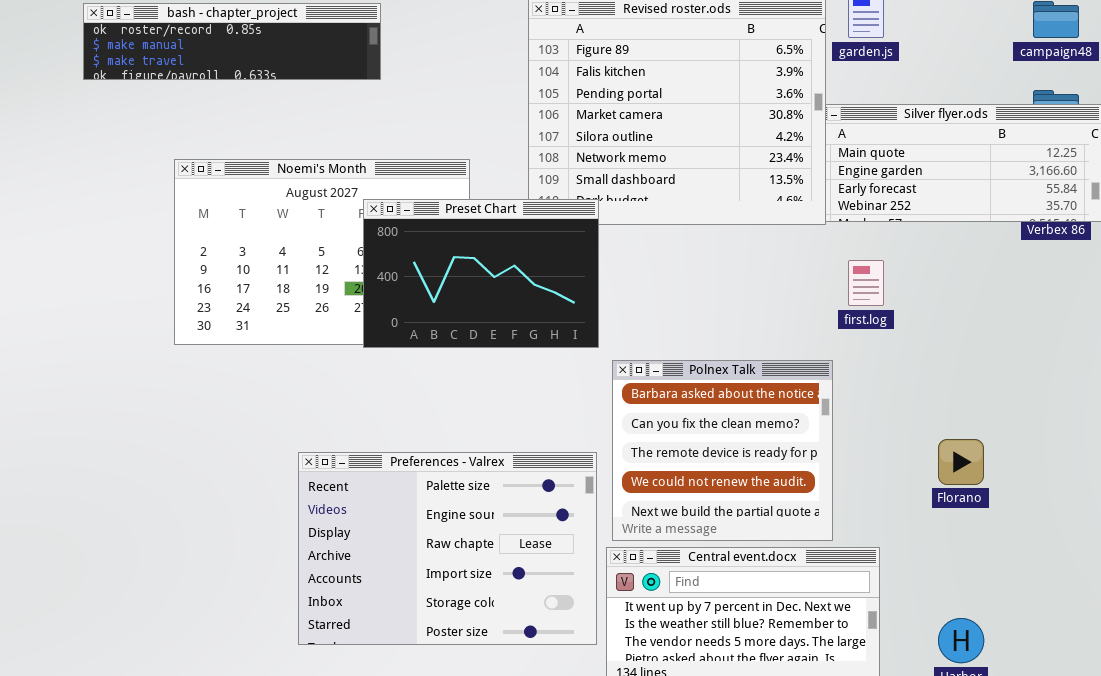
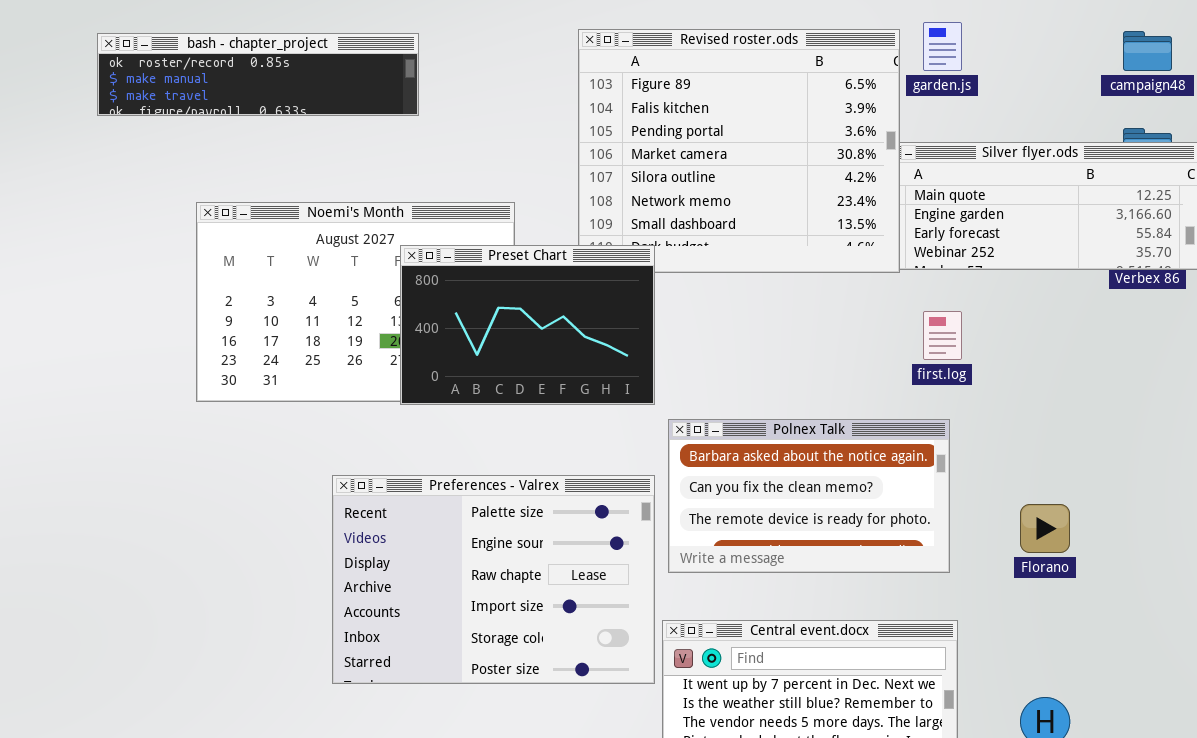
Polnex Talk: [612,360,833,541] -> [668,419,950,573], resized
Preferences - Valrex: [298,452,597,645] -> [332,475,655,684], moved

